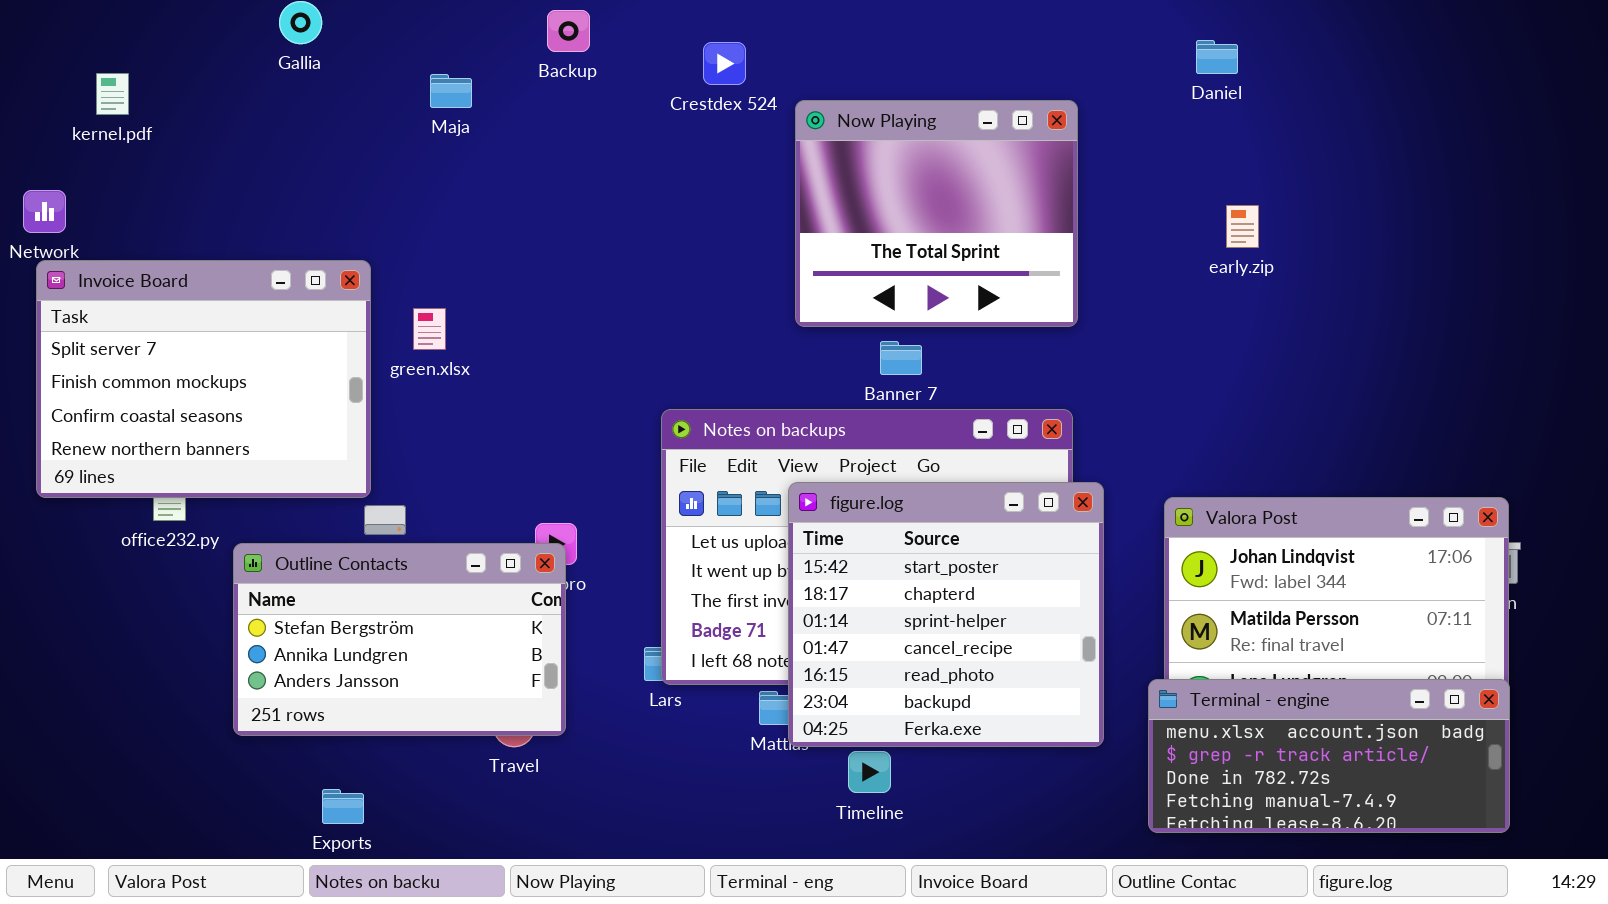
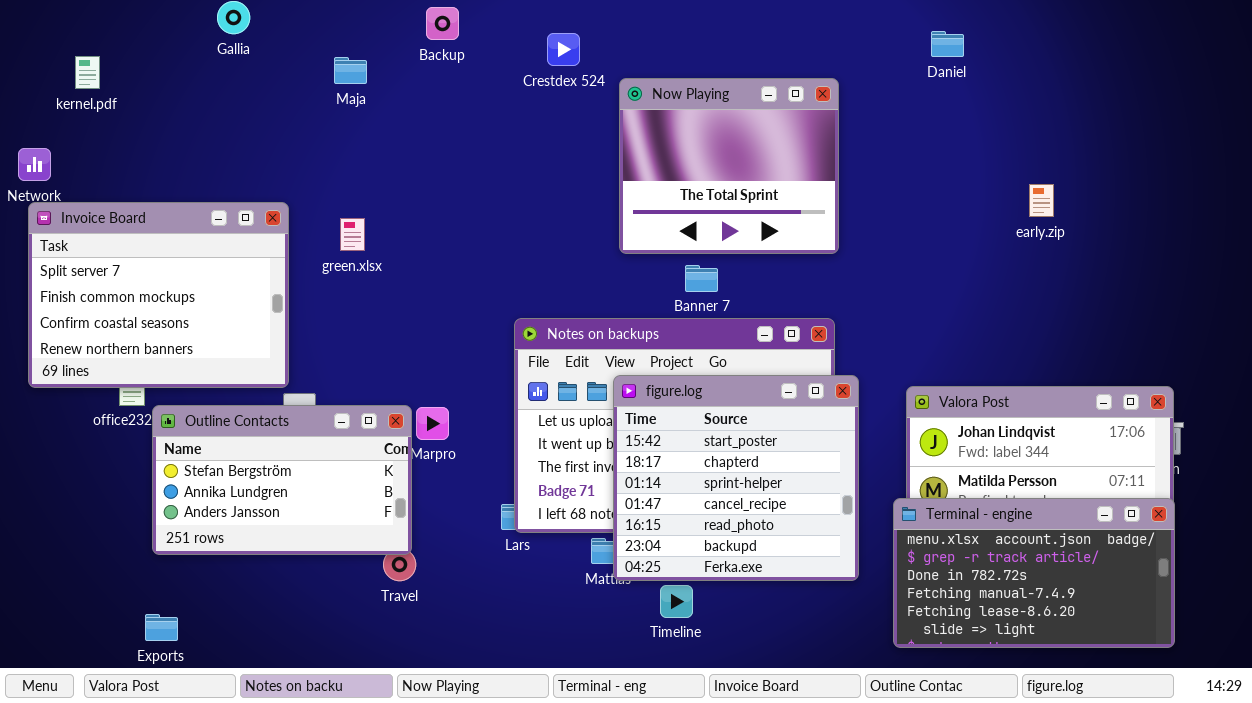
early.zip: [1226,205,1259,248] -> [1029,184,1054,217], moved
green.xlsx: [413,308,446,350] -> [340,218,365,251], moved
Outline Contacts: [233,543,566,736] -> [152,405,412,555], moved
Terminal - engine: [1148,679,1510,833] -> [893,498,1175,648], resized
Exports: [322,789,364,824] -> [145,614,178,641], moved

